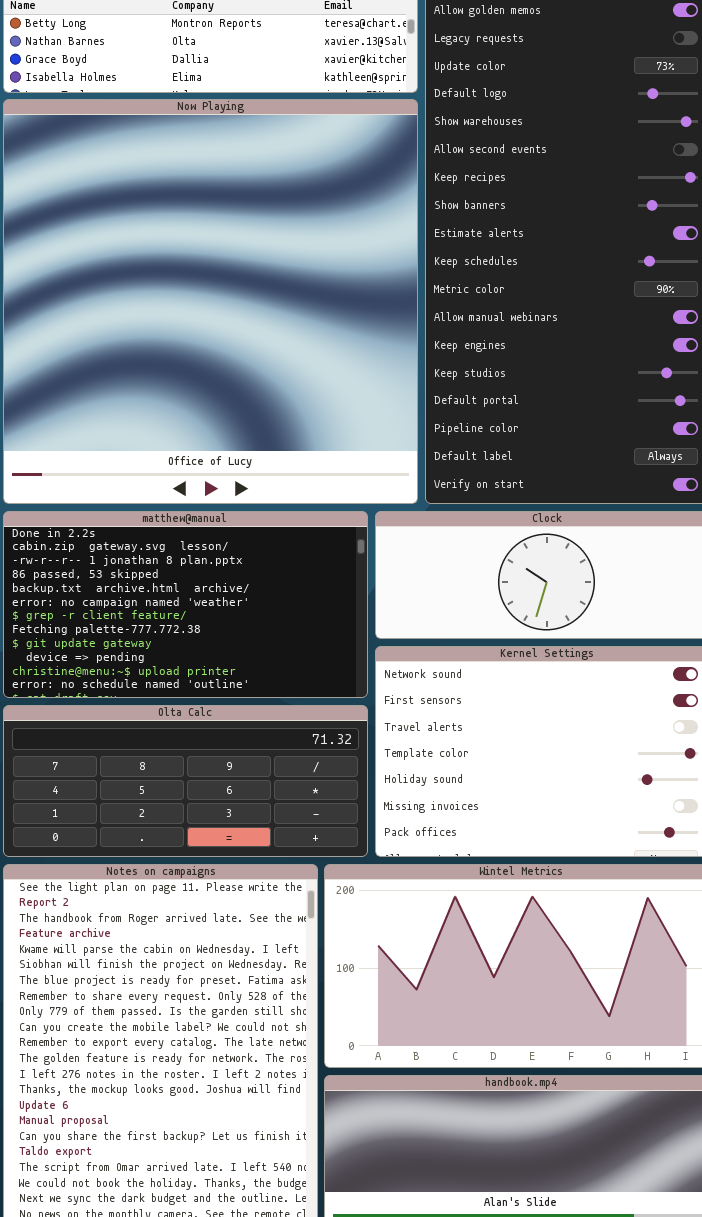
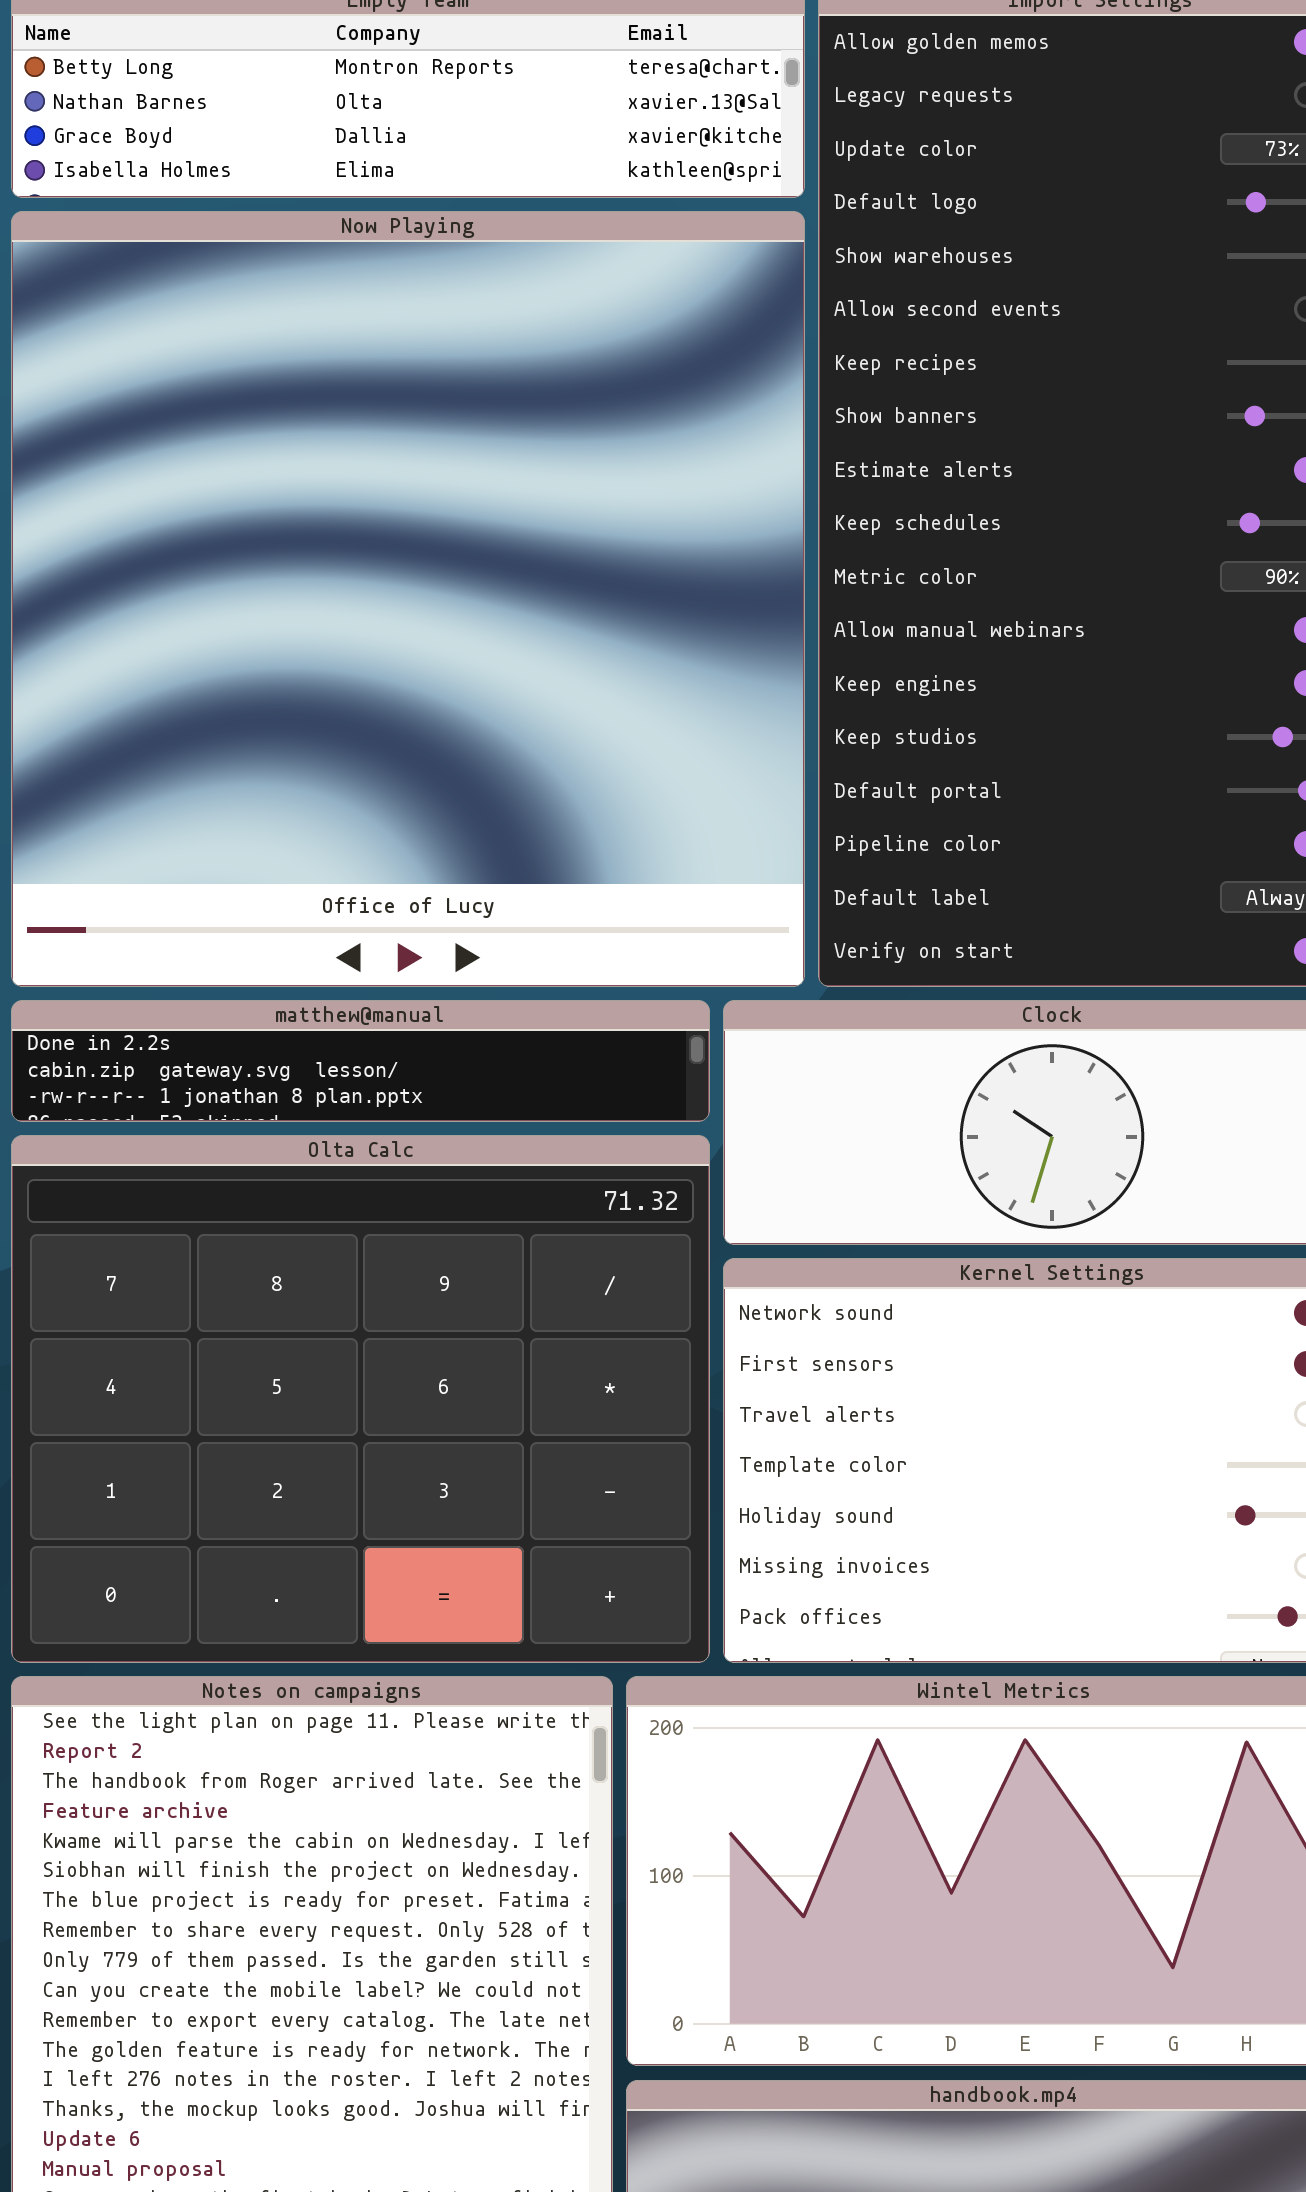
matthew@manual: [3,511,368,698] -> [11,1000,710,1122], resized
Olta Calc: [3,705,368,857] -> [11,1135,710,1663], resized

